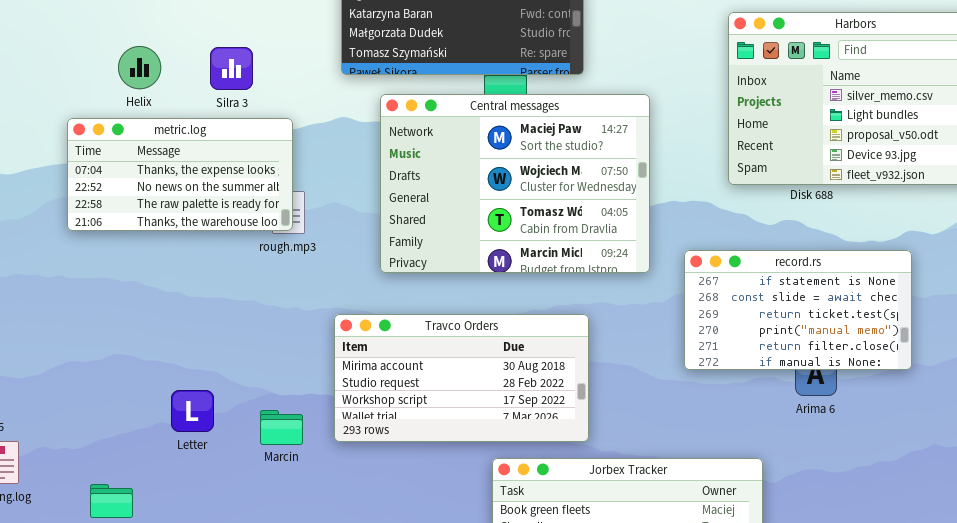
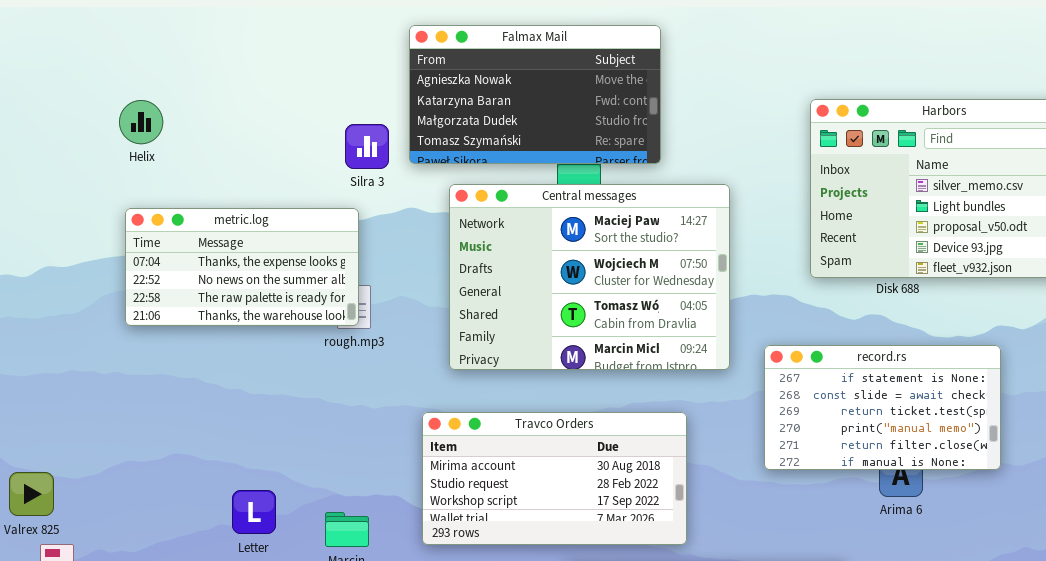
Helix: [118,46,161,89] -> [119,100,163,144], moved
Silra 3: [210,47,253,90] -> [345,124,389,169], moved
Travco Orders: [334,314,589,442] -> [422,412,687,545], moved

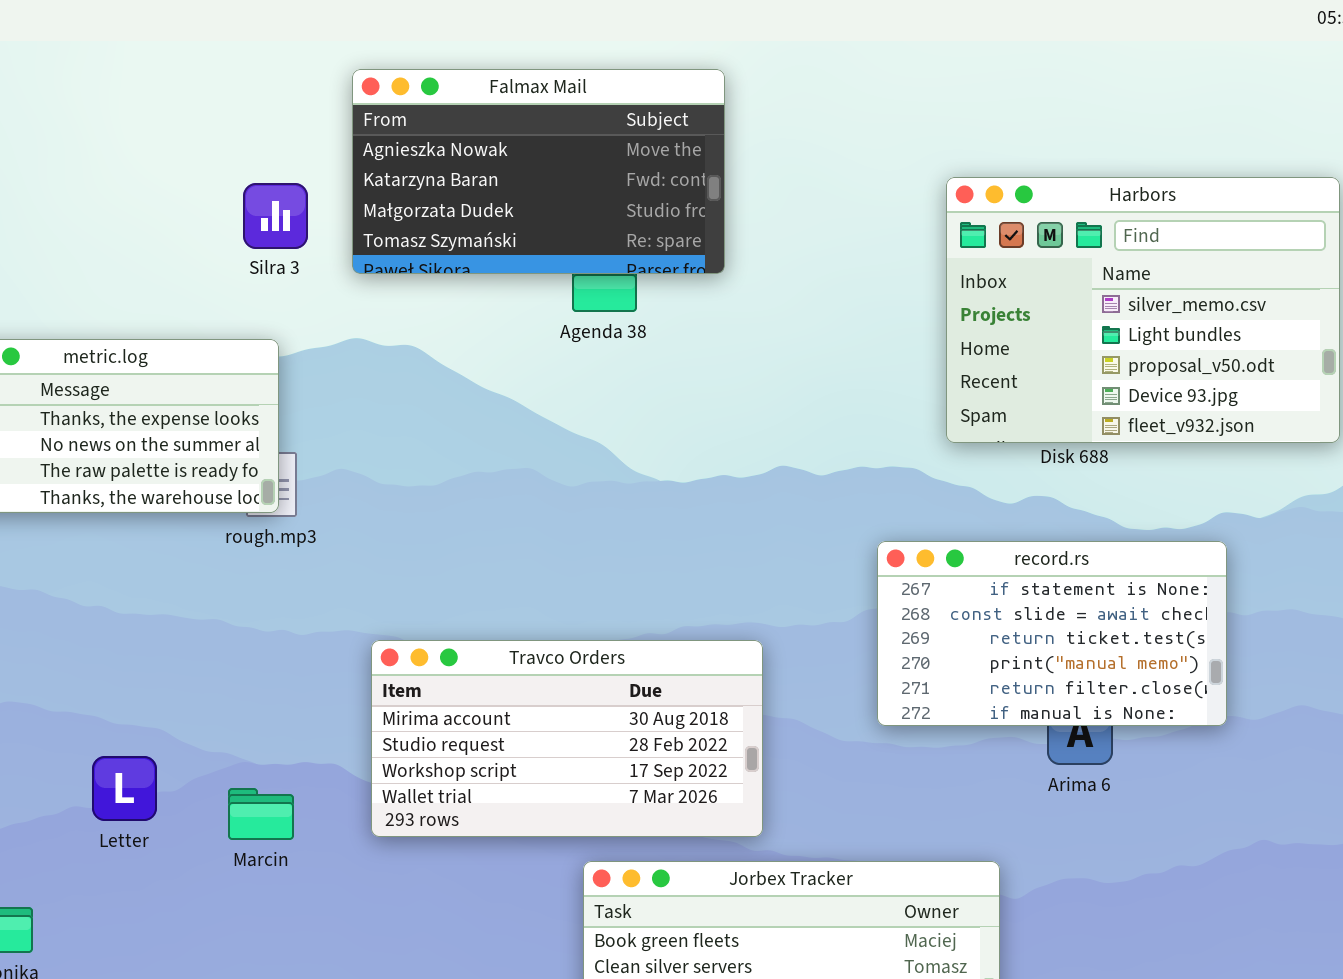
Silra 3: [345,124,389,169] -> [243,183,308,249], moved
Central messages: [449,184,730,370] -> none, closed

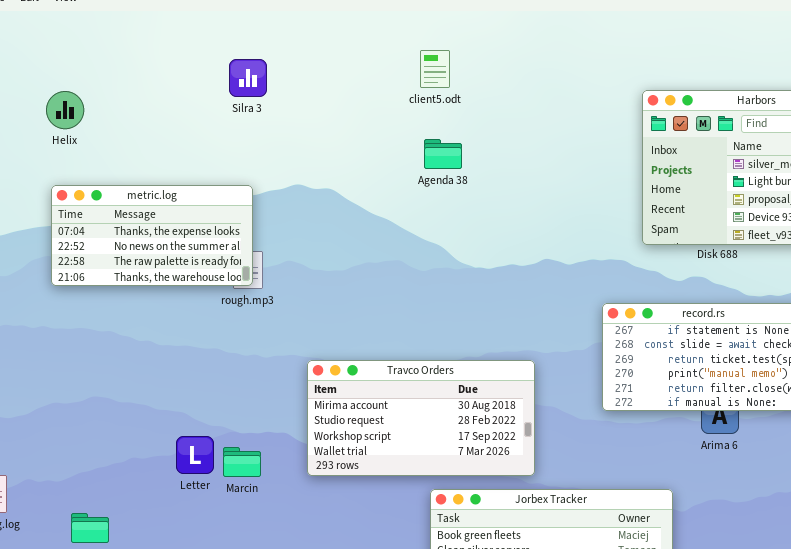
Falmax Mail: [352,69,725,274] -> none, closed
Silra 3: [243,183,308,249] -> [229,59,267,97], moved
Letter: [92,756,157,821] -> [176,436,214,474], moved

